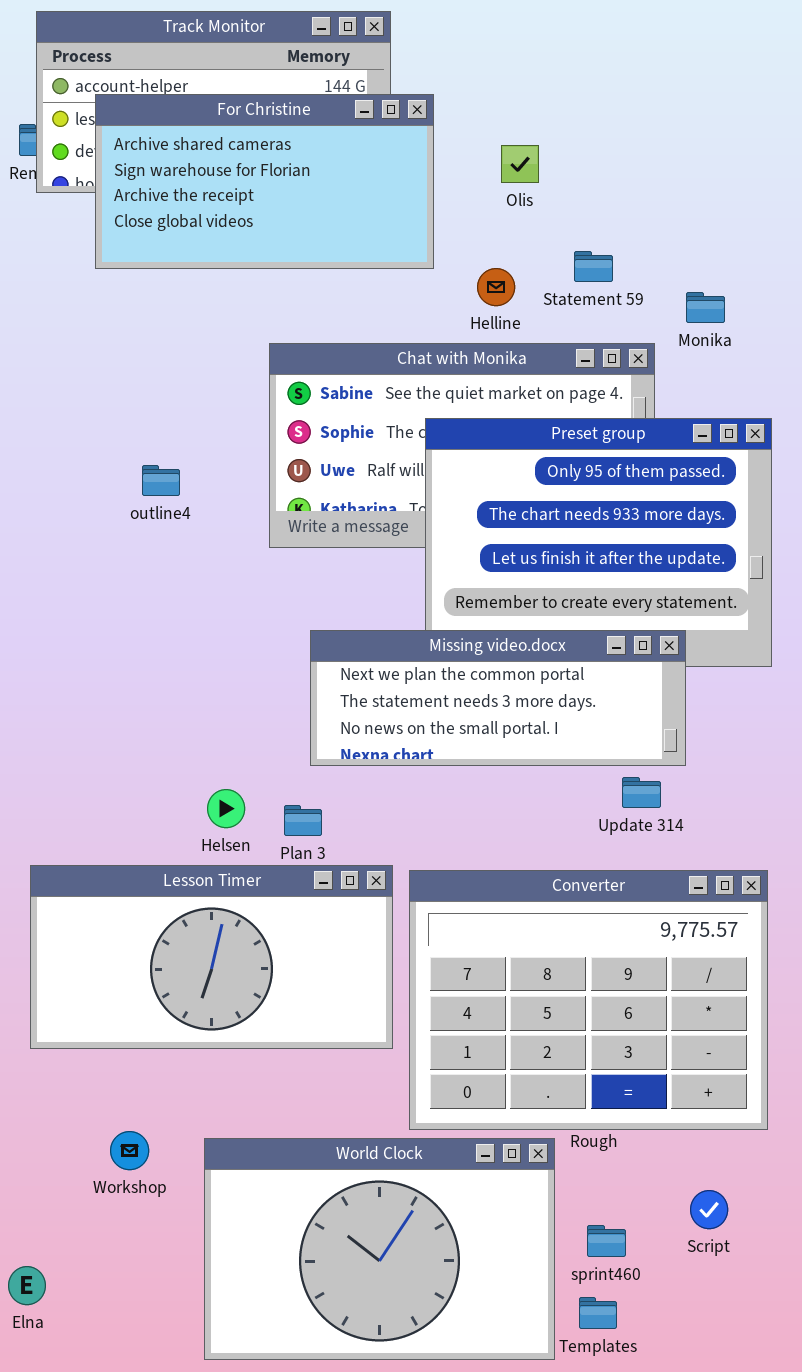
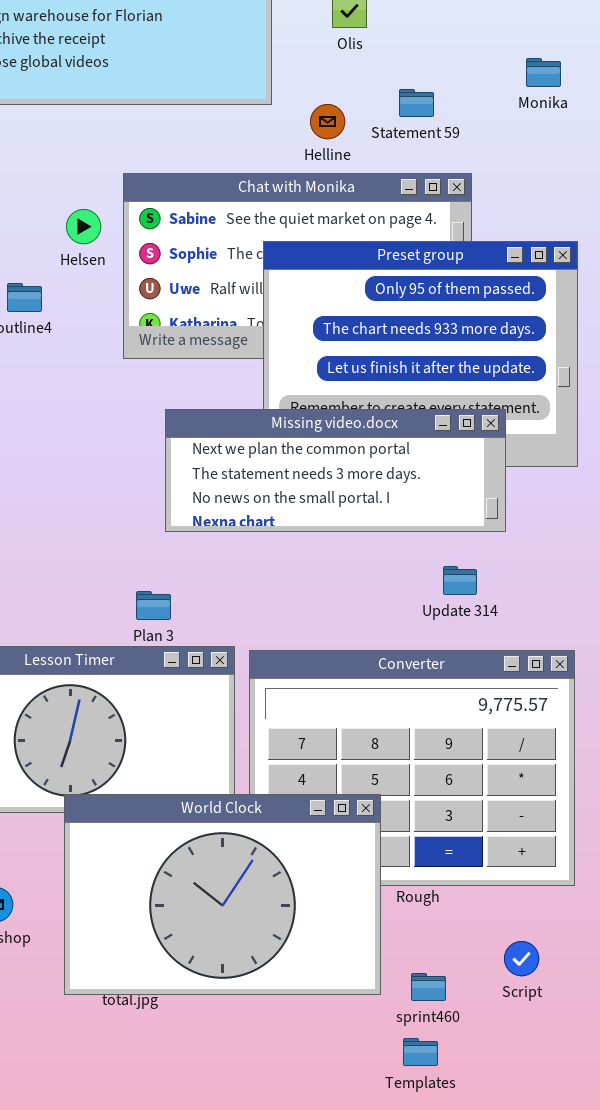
Monika: [686,292,725,323] -> [526,58,561,87], moved
Missing video.docx: [310,630,686,766] -> [165,409,506,532], moved
Helsen: [207,789,245,828] -> [66,209,101,244], moved
World Clock: [204,1138,555,1360] -> [64,794,381,995], moved

